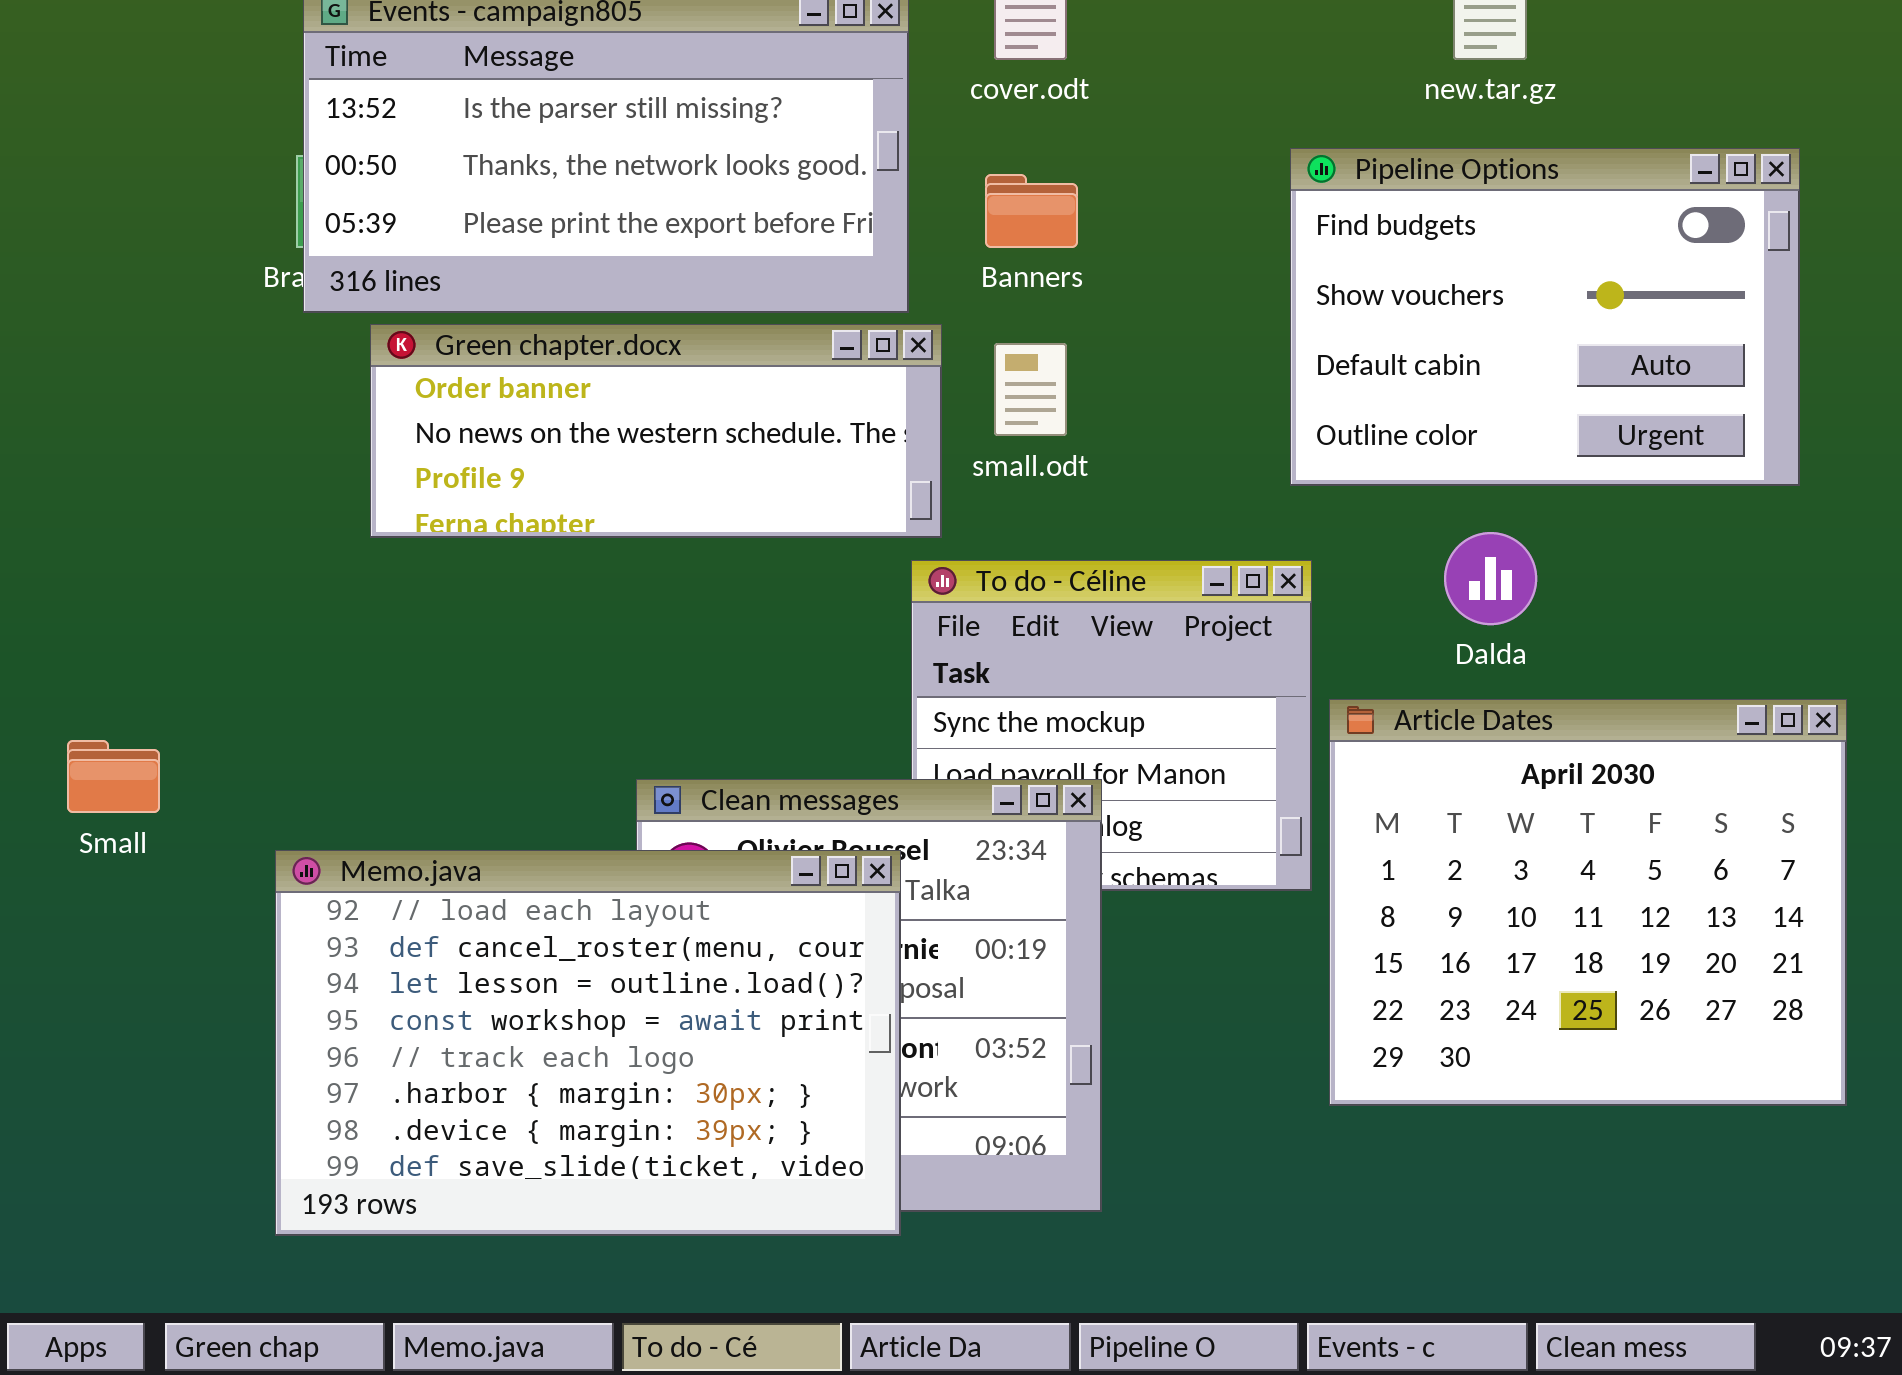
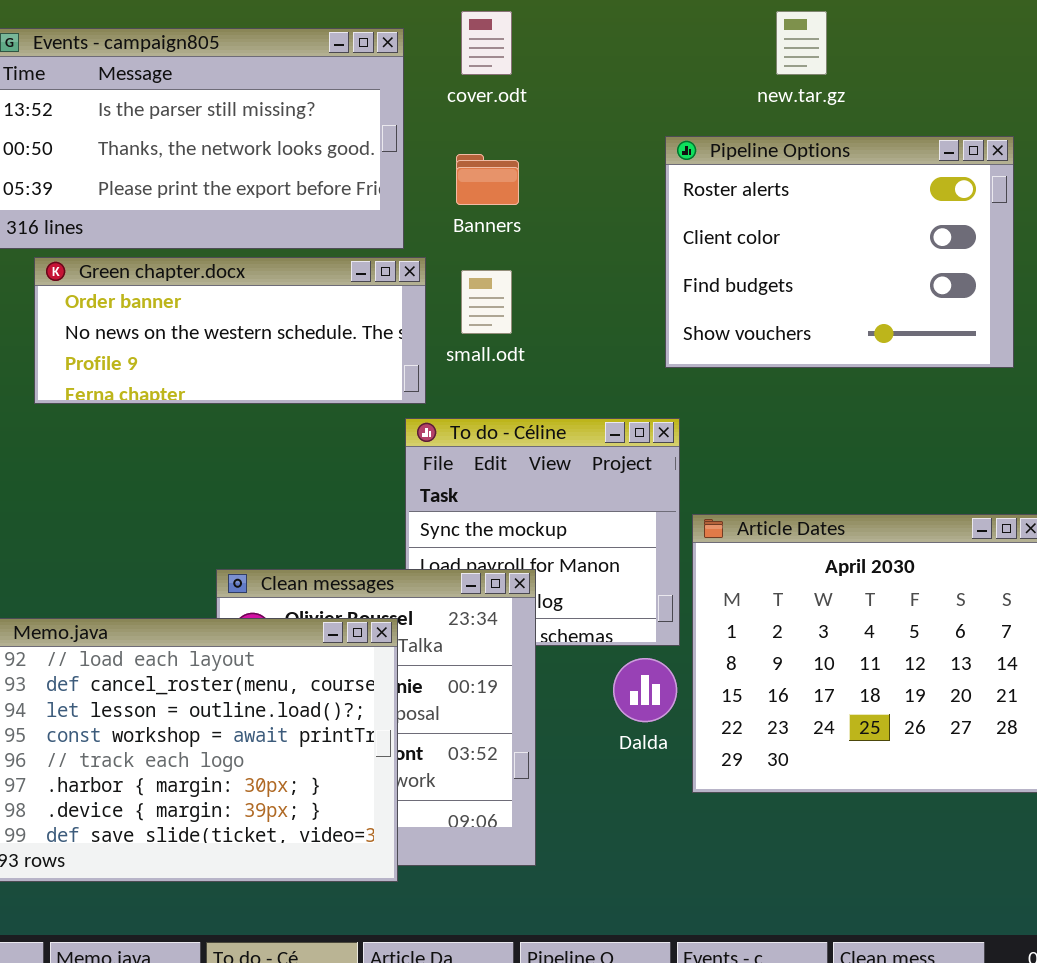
Pipeline Options: [1290,148,1800,486] -> [665,136,1014,368], scrolled up 2 rows
Dalda: [1444,532,1537,625] -> [613,658,677,722], moved

